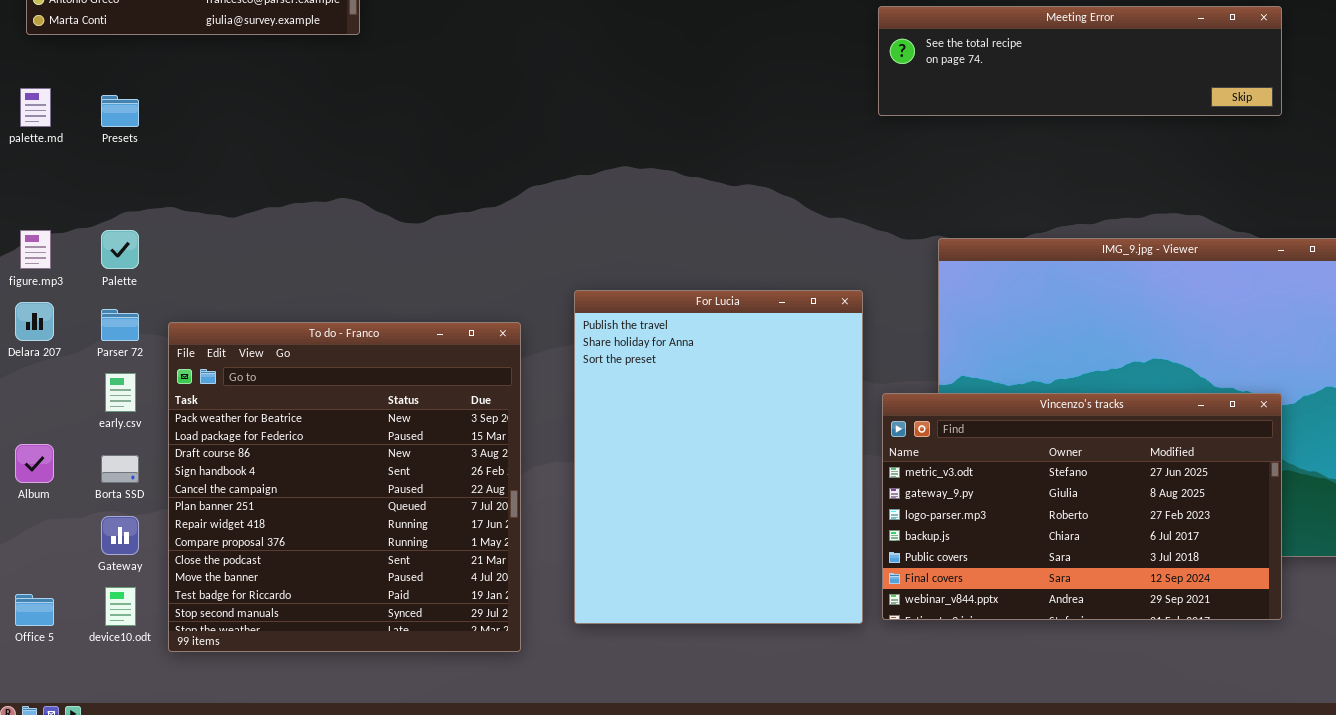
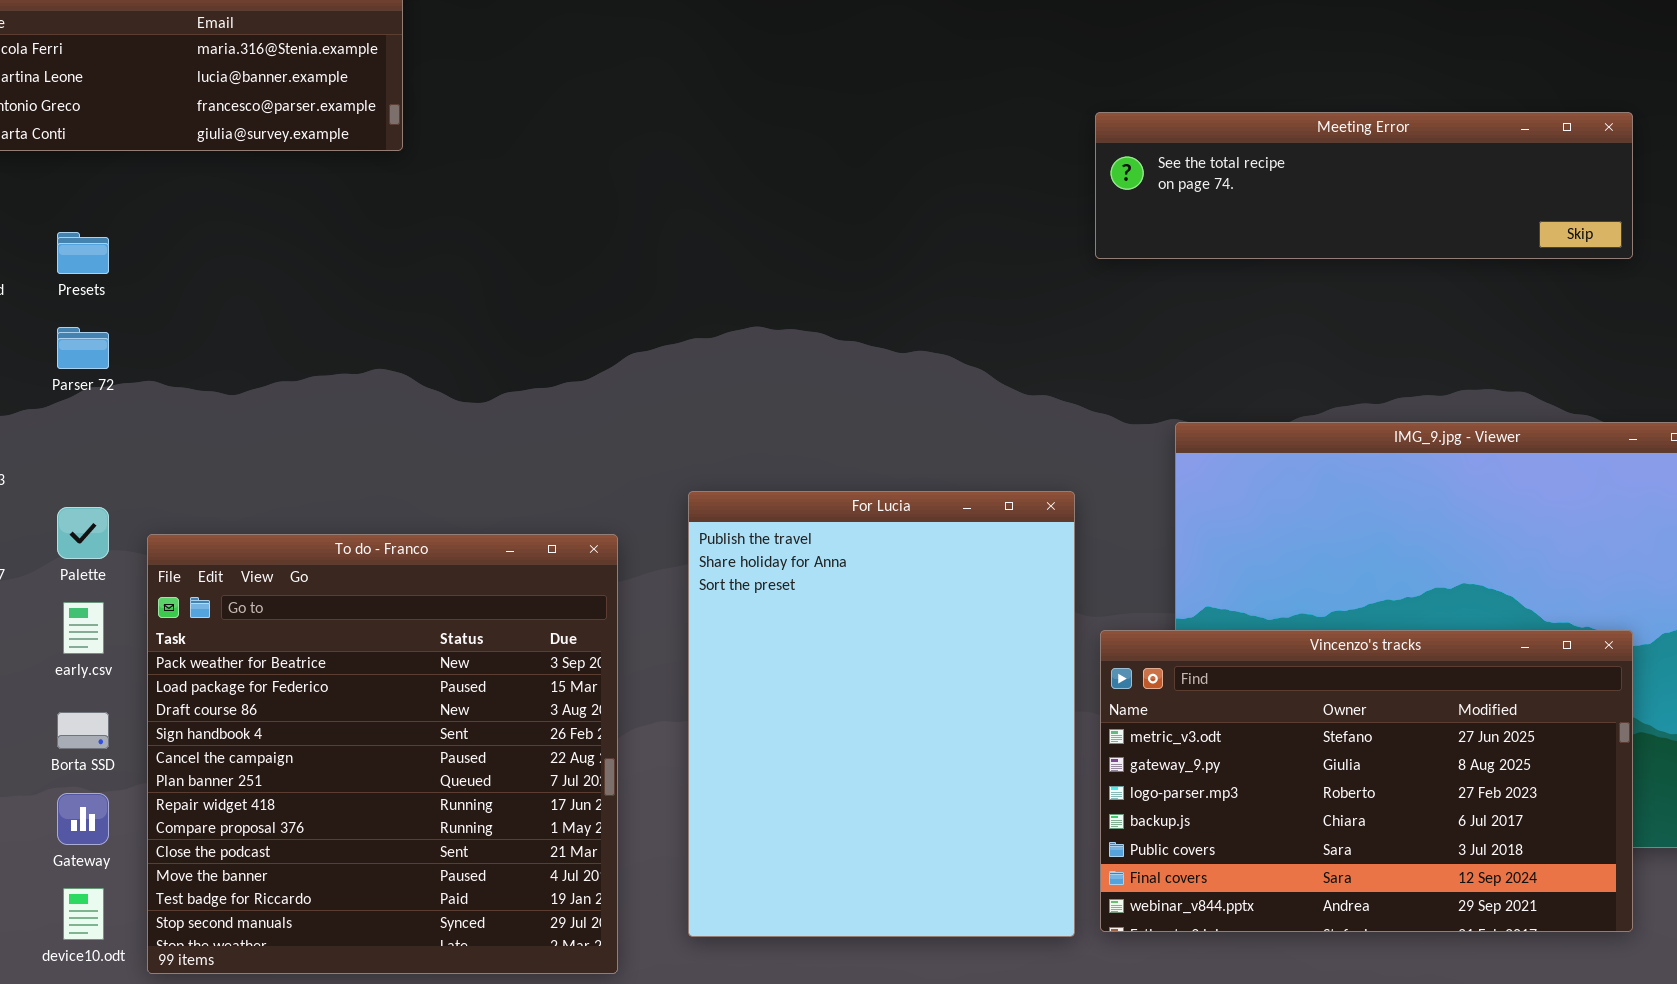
Palette: [101,230,139,269] -> [57,507,109,559], moved
Parser 72: [101,309,139,341] -> [57,327,109,369], moved

